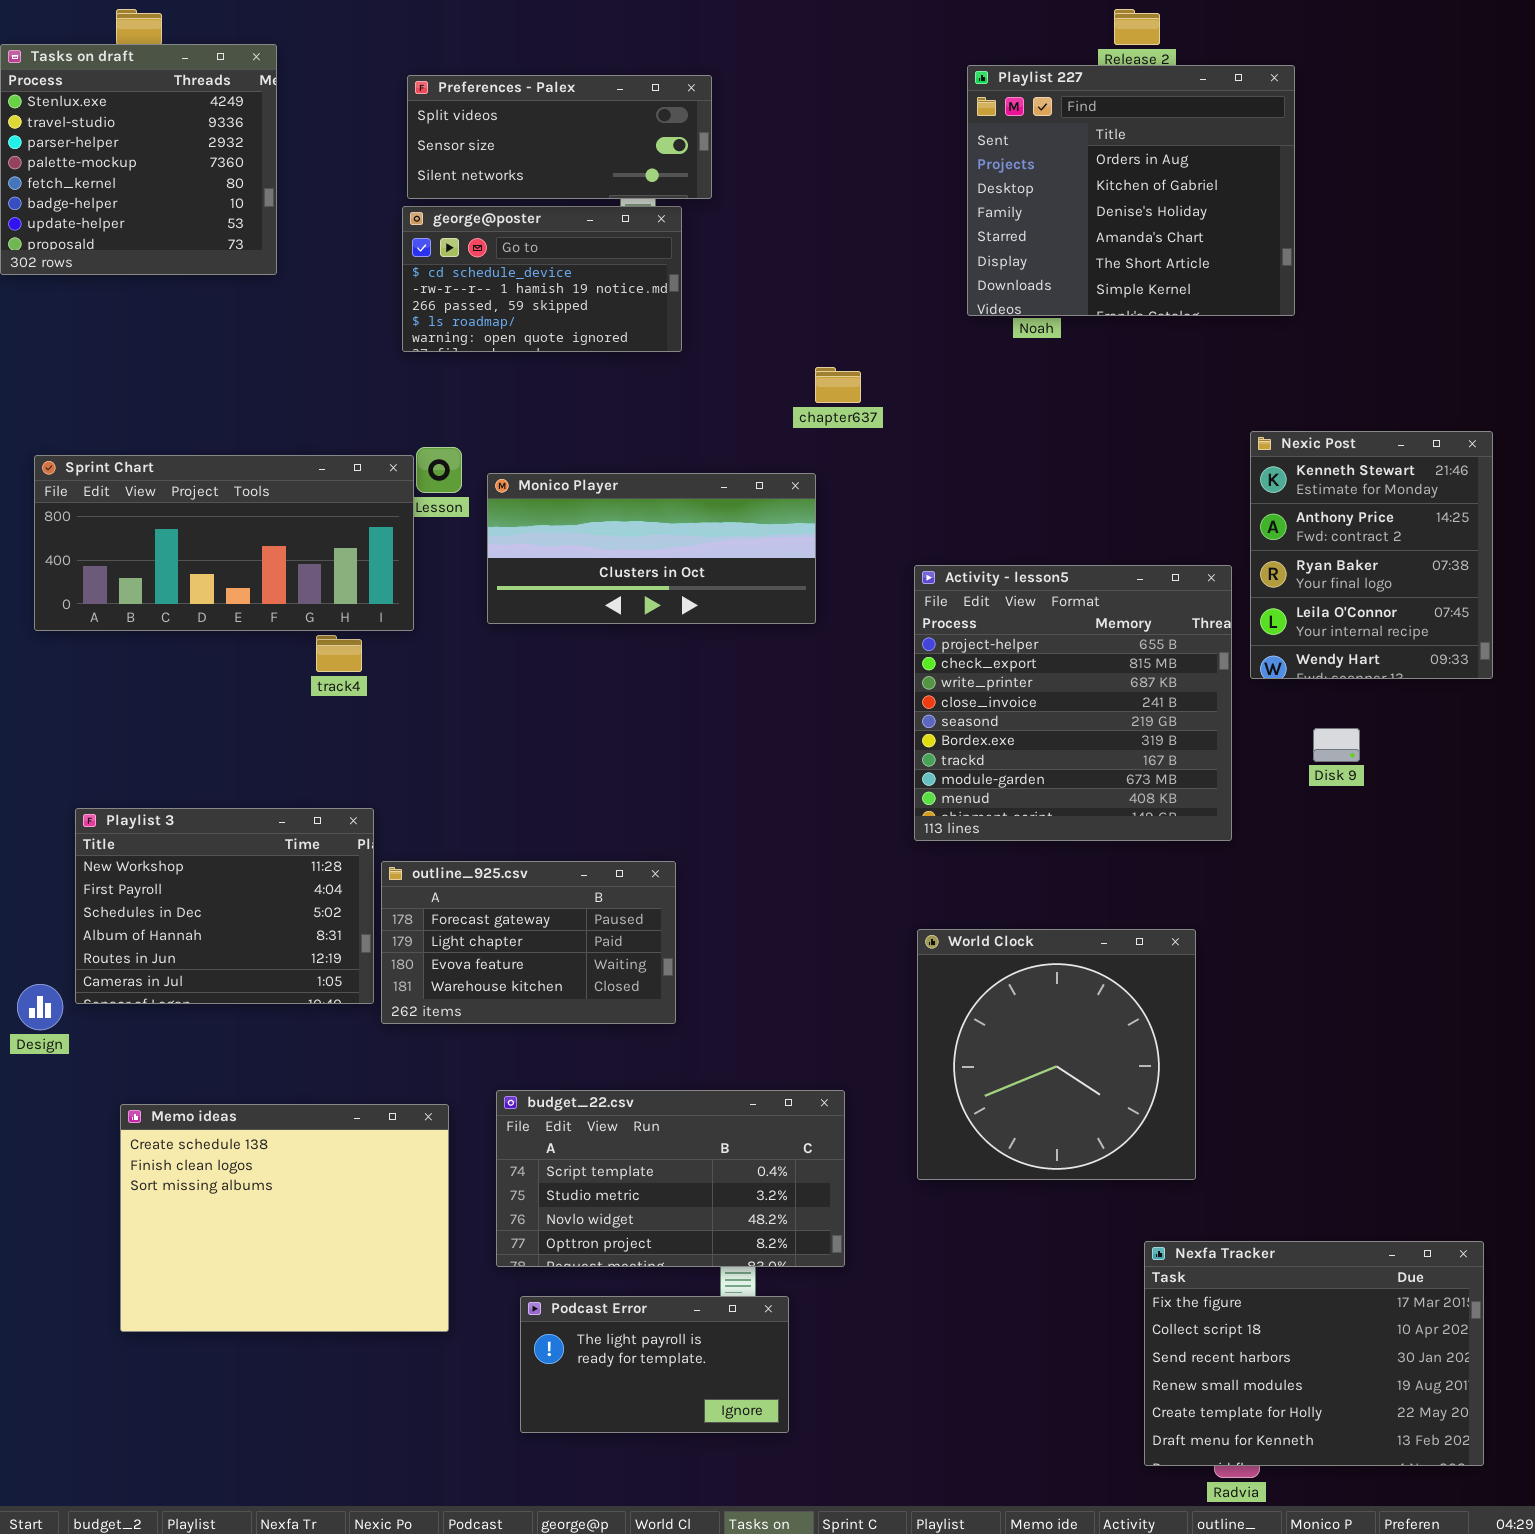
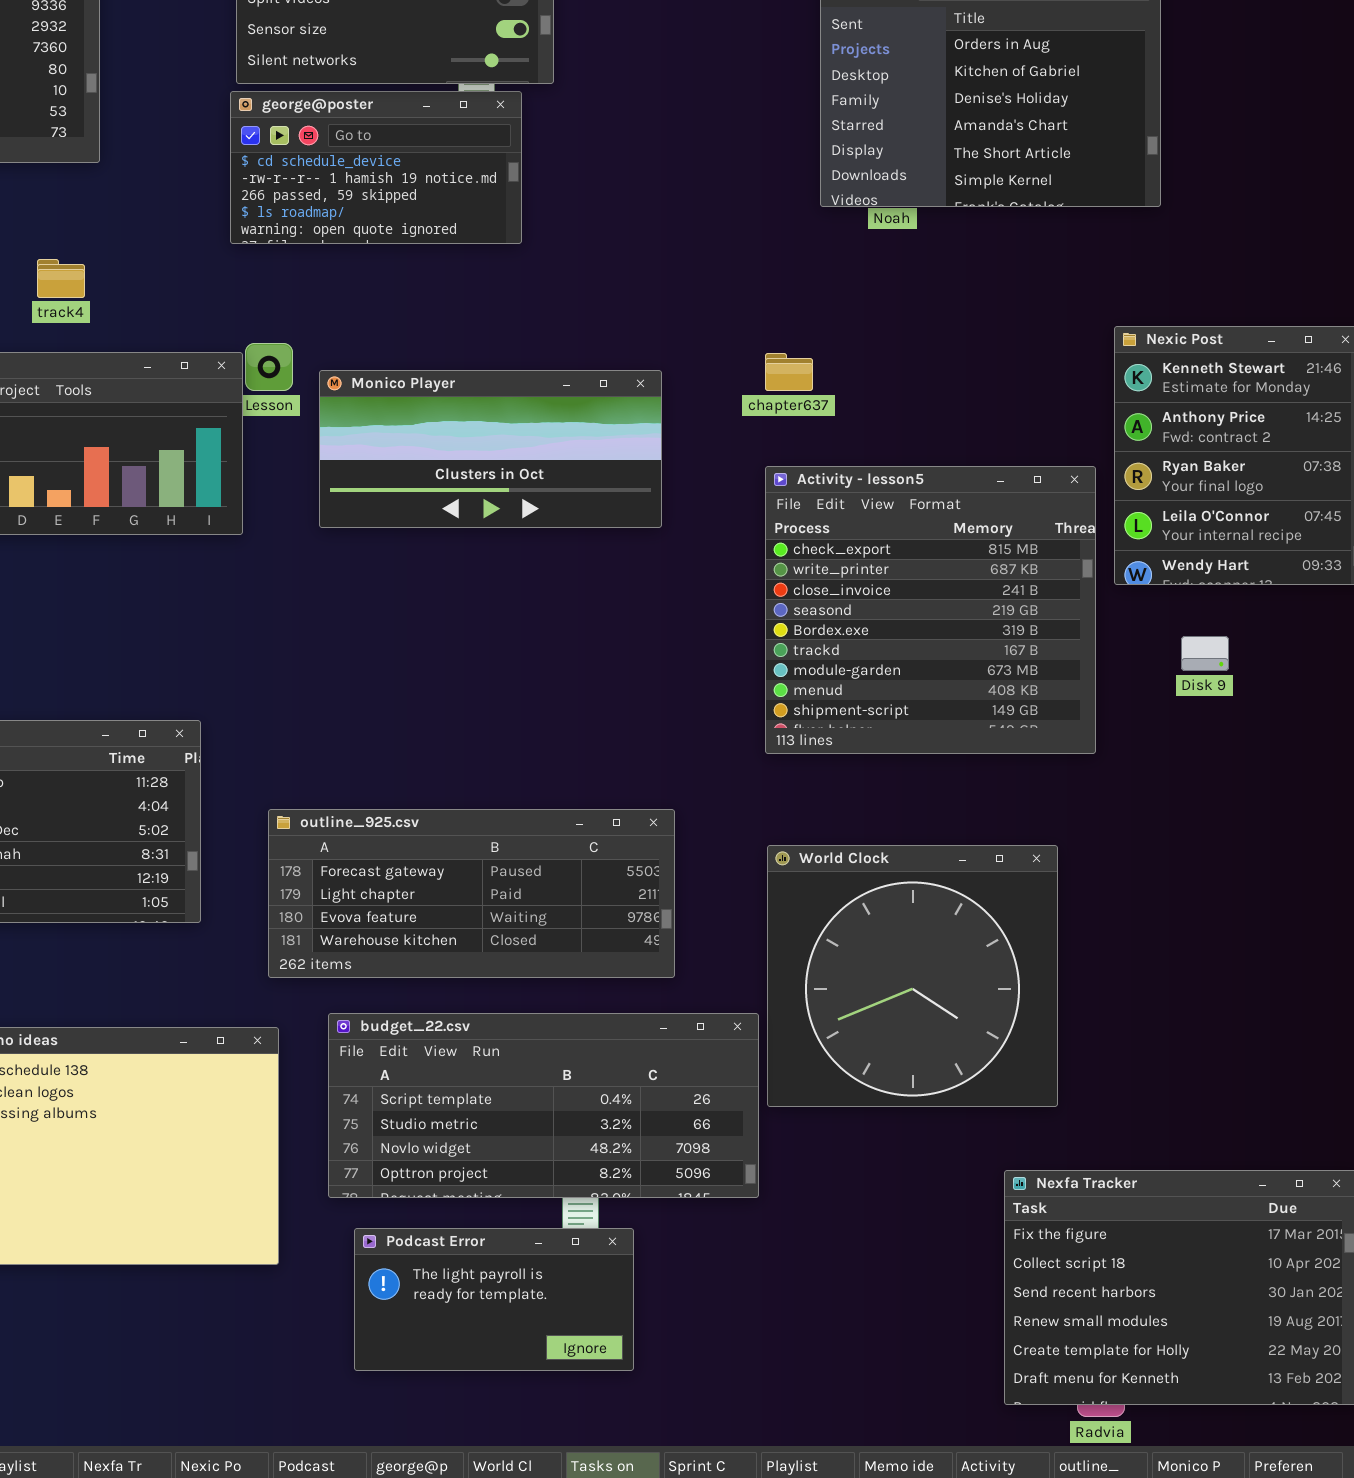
chapter637: [815,367,861,403] -> [765,353,813,391], moved
Activity - lesson5: [914,565,1232,841] -> [765,466,1096,754], scrolled down 1 row
track4: [316,635,362,672] -> [37,259,85,298], moved
outline_925.csv: [381,861,676,1024] -> [268,809,675,978], moved, resized
budget_22.csv: [496,1090,845,1267] -> [328,1013,759,1198], resized

